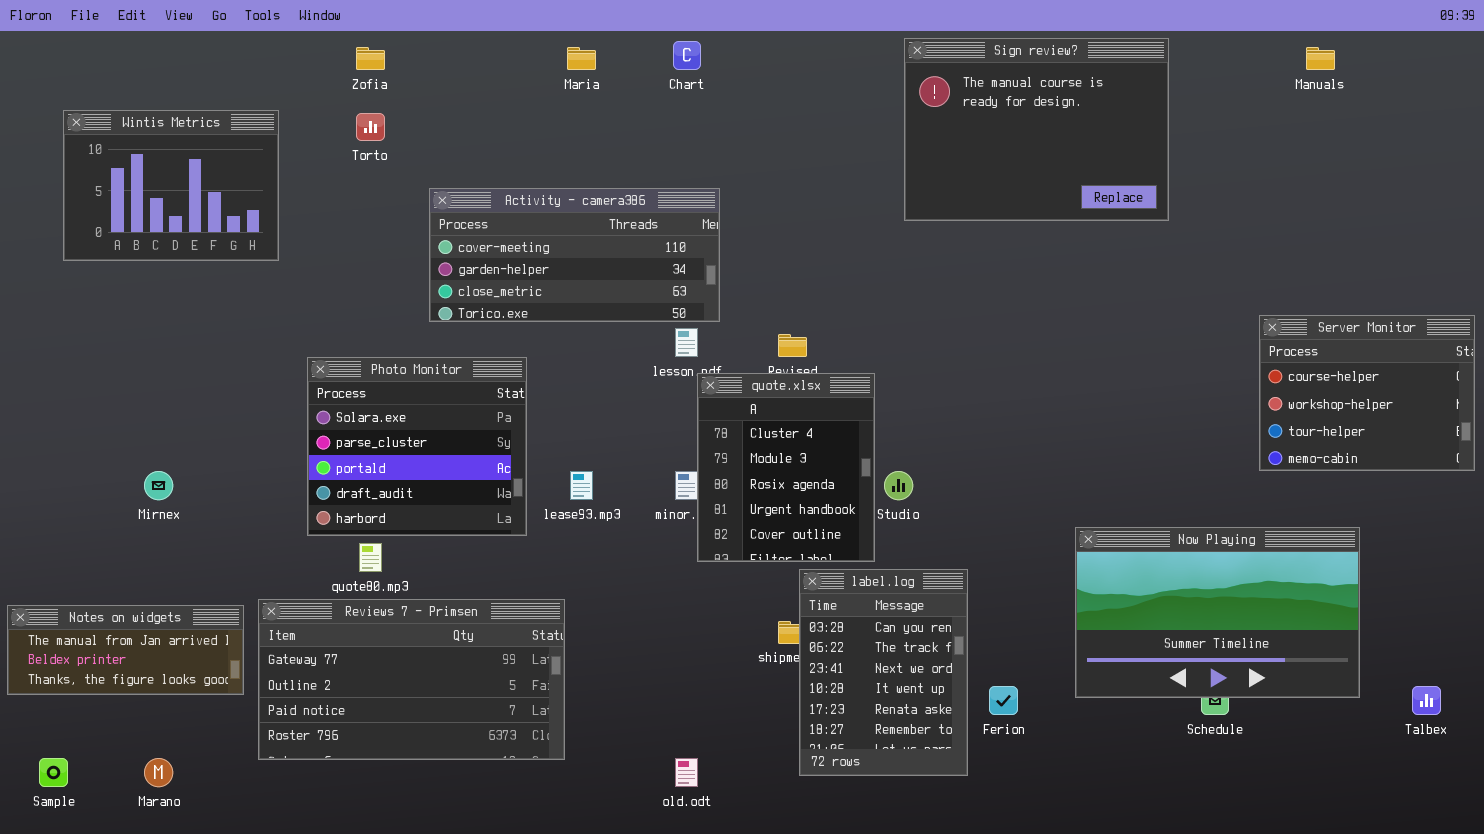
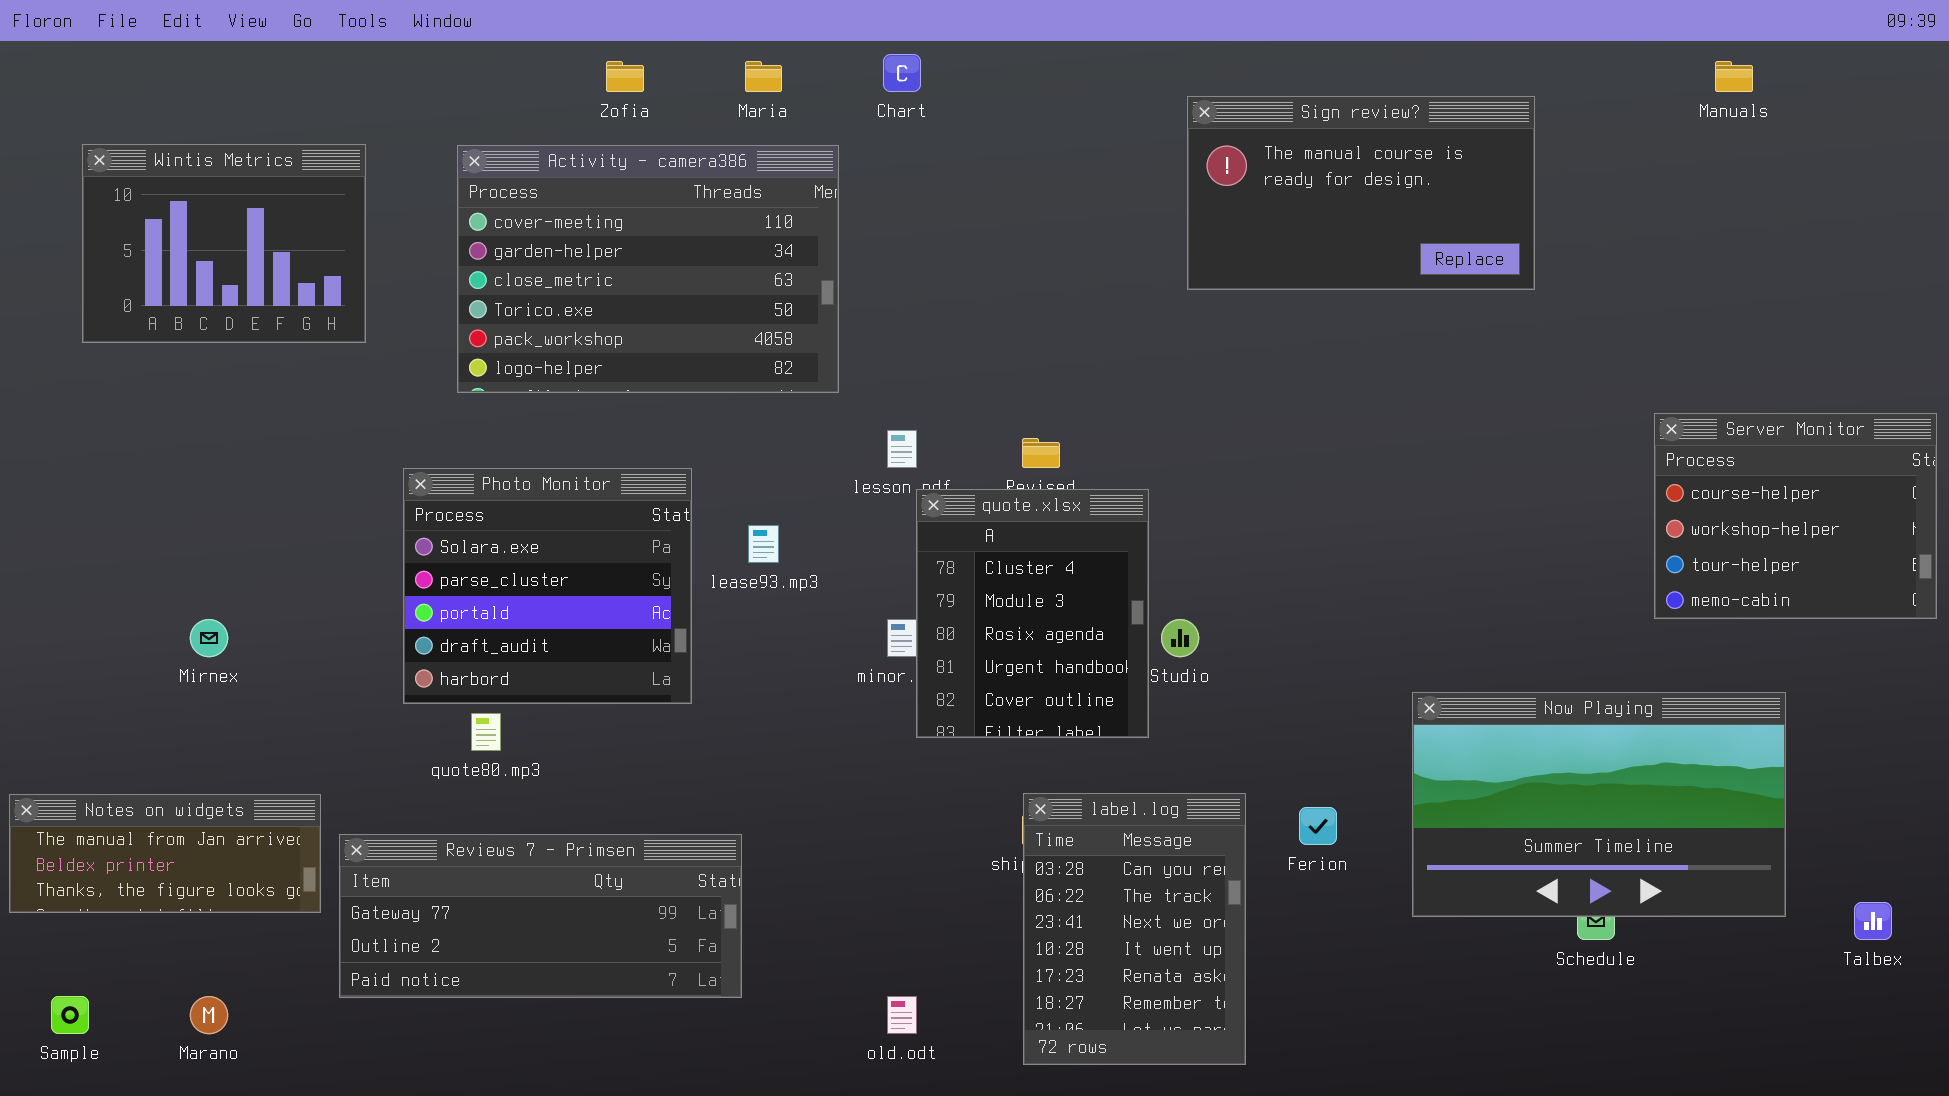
Sign review?: [904,38,1169,221] -> [1187,96,1535,290], resized
Zofia: [356,47,385,70] -> [606,61,644,92], moved
Activity - camera386: [429,188,720,322] -> [457,145,839,393], moved, resized
lease93.mp3: [570,471,593,500] -> [748,525,779,563], moved
label.log: [799,569,968,776] -> [1023,793,1246,1065], moved
Reviews 7 - Primsen: [258,599,565,760] -> [339,834,742,998], resized
Ferion: [989,686,1018,715] -> [1299,807,1337,845], moved

